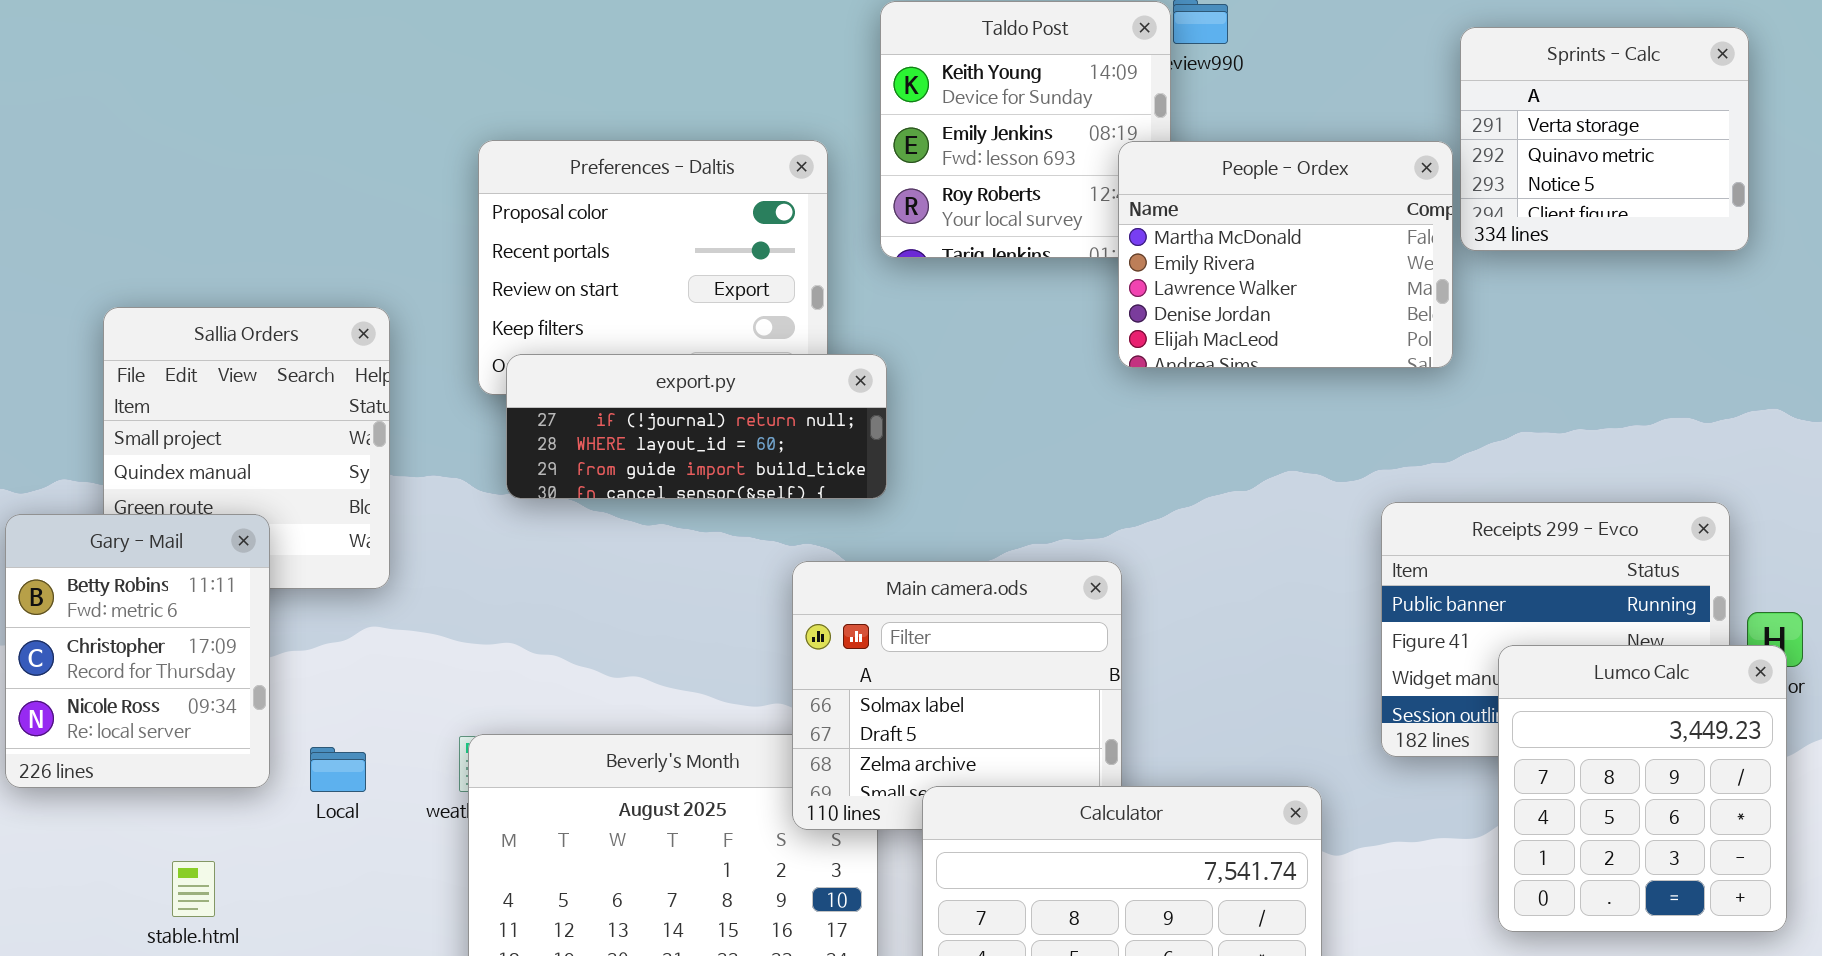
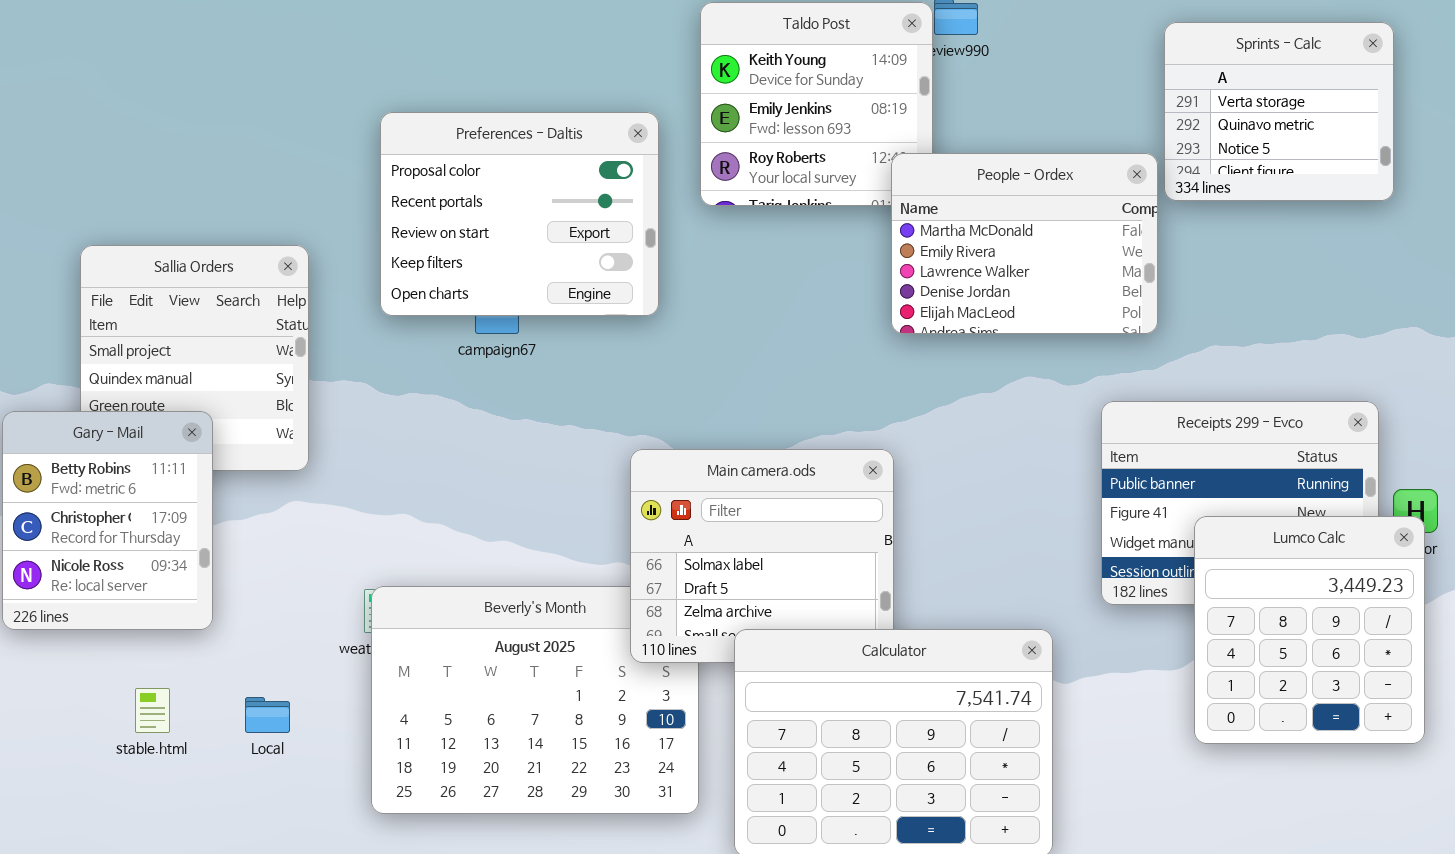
People - Ordex: [1118,141,1453,368] -> [891,153,1158,334], moved
export.py: [506,354,887,499] -> none, closed
Local: [310,747,366,792] -> [245,697,290,733], moved

